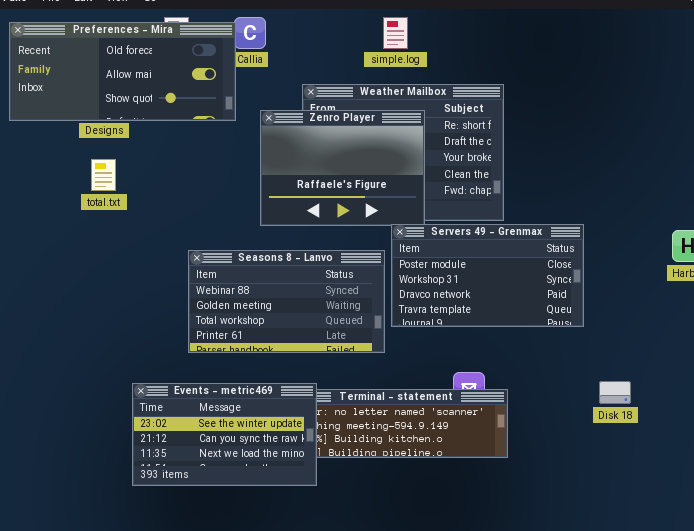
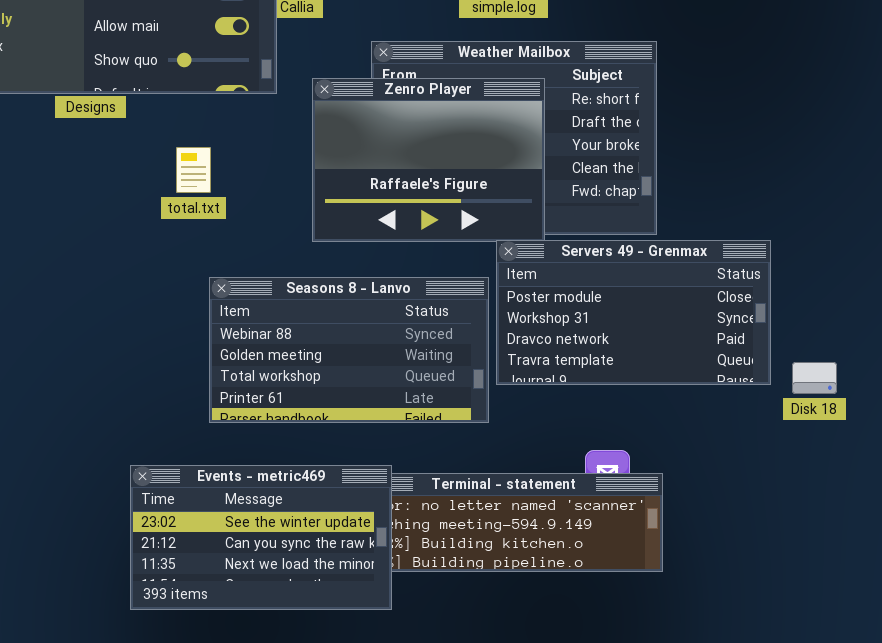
total.txt: [91,159,116,191] -> [176,147,211,193], moved
Disk 18: [599,381,631,404] -> [792,362,837,394], moved

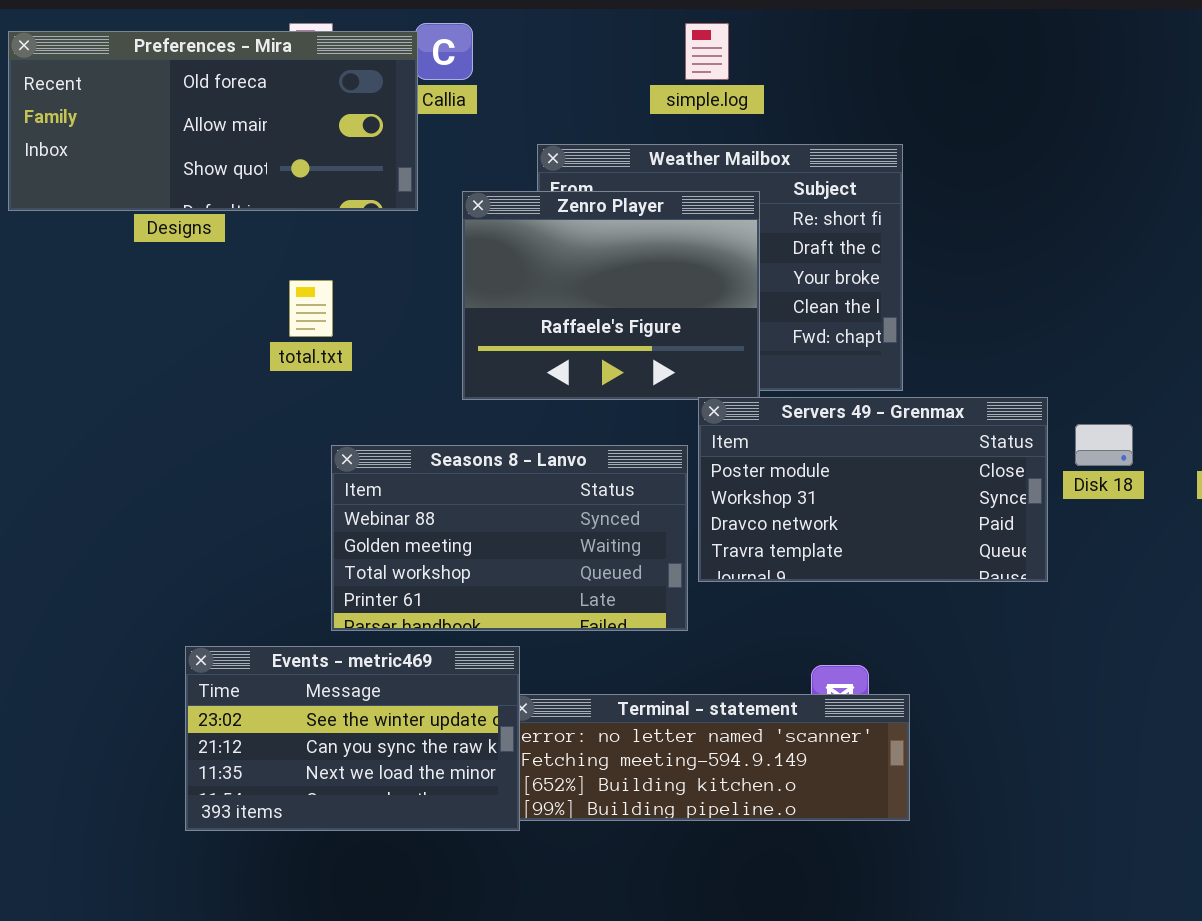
Disk 18: [792,362,837,394] -> [1075,424,1133,466], moved
Events - metric469: [130,465,392,610] -> [185,646,520,831], moved

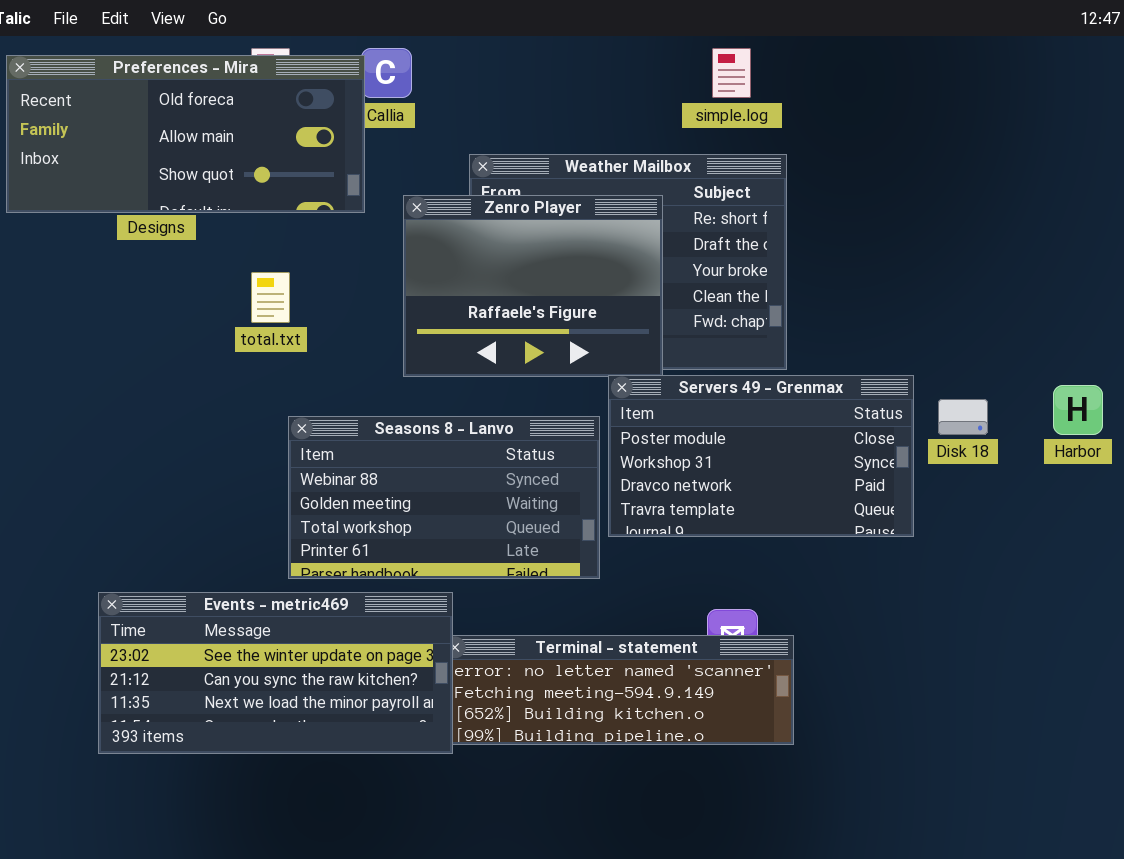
simple.log: [685,23,729,80] -> [712,48,751,98], moved
Events - metric469: [185,646,520,831] -> [98,592,453,754], resized

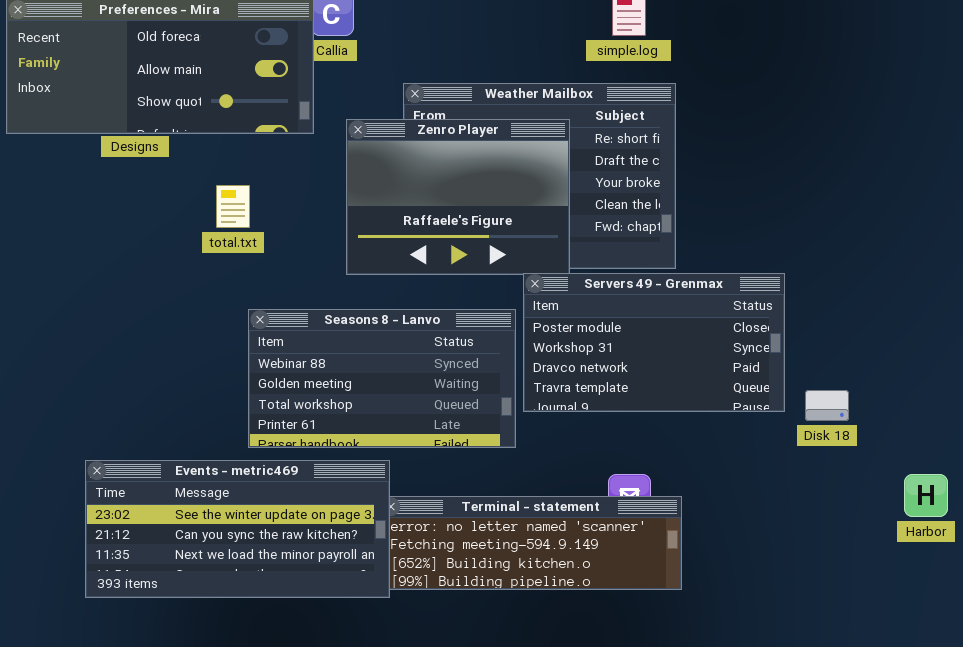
Harbor: [1053,385,1103,435] -> [904,474,948,517], moved
Disk 18: [938,399,988,435] -> [805,390,849,421], moved

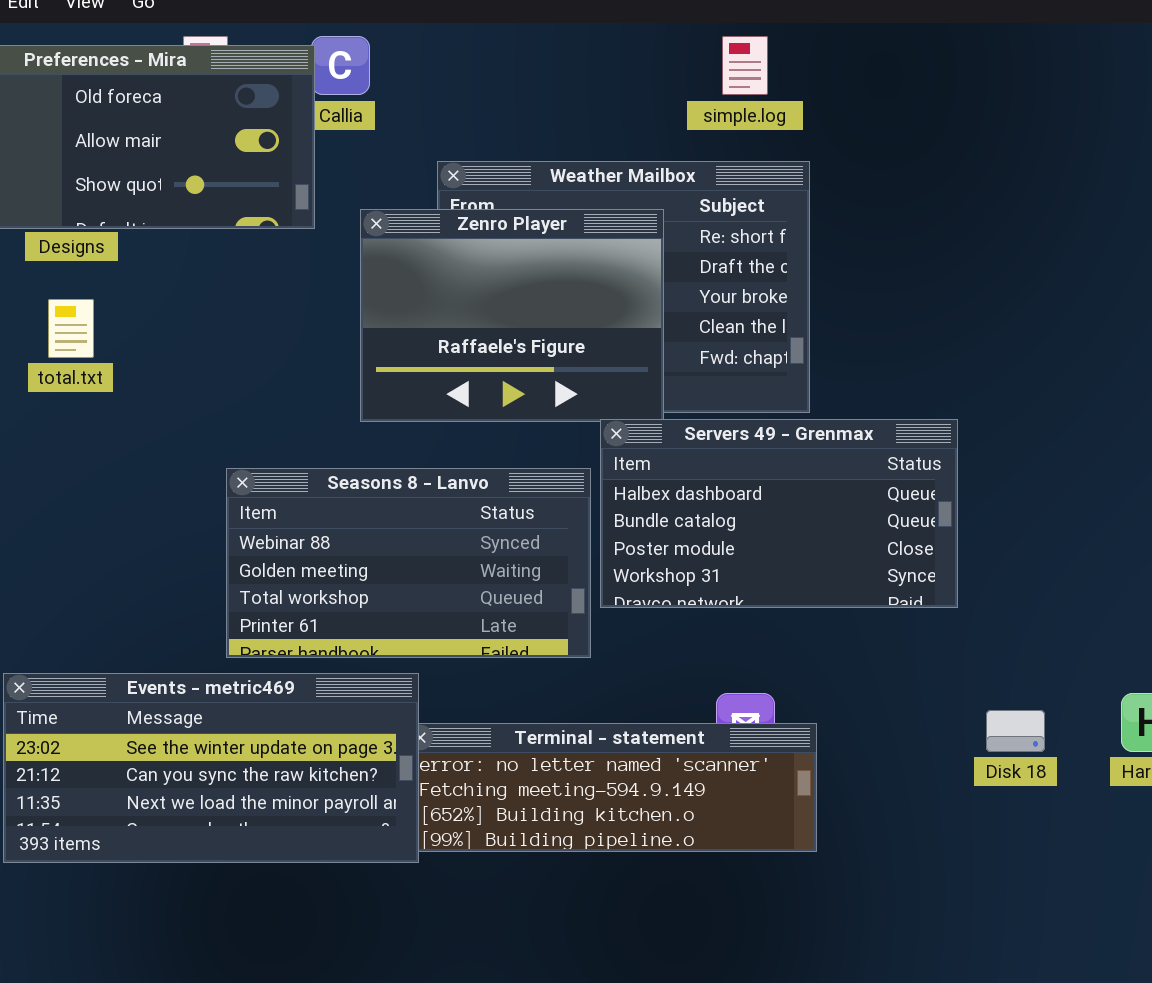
total.txt: [216,185,250,228] -> [48,299,94,358], moved
Servers 49 - Grenmax: [523,273,785,412] -> [600,419,958,608], scrolled up 2 rows
Disk 18: [805,390,849,421] -> [986,710,1045,752], moved

